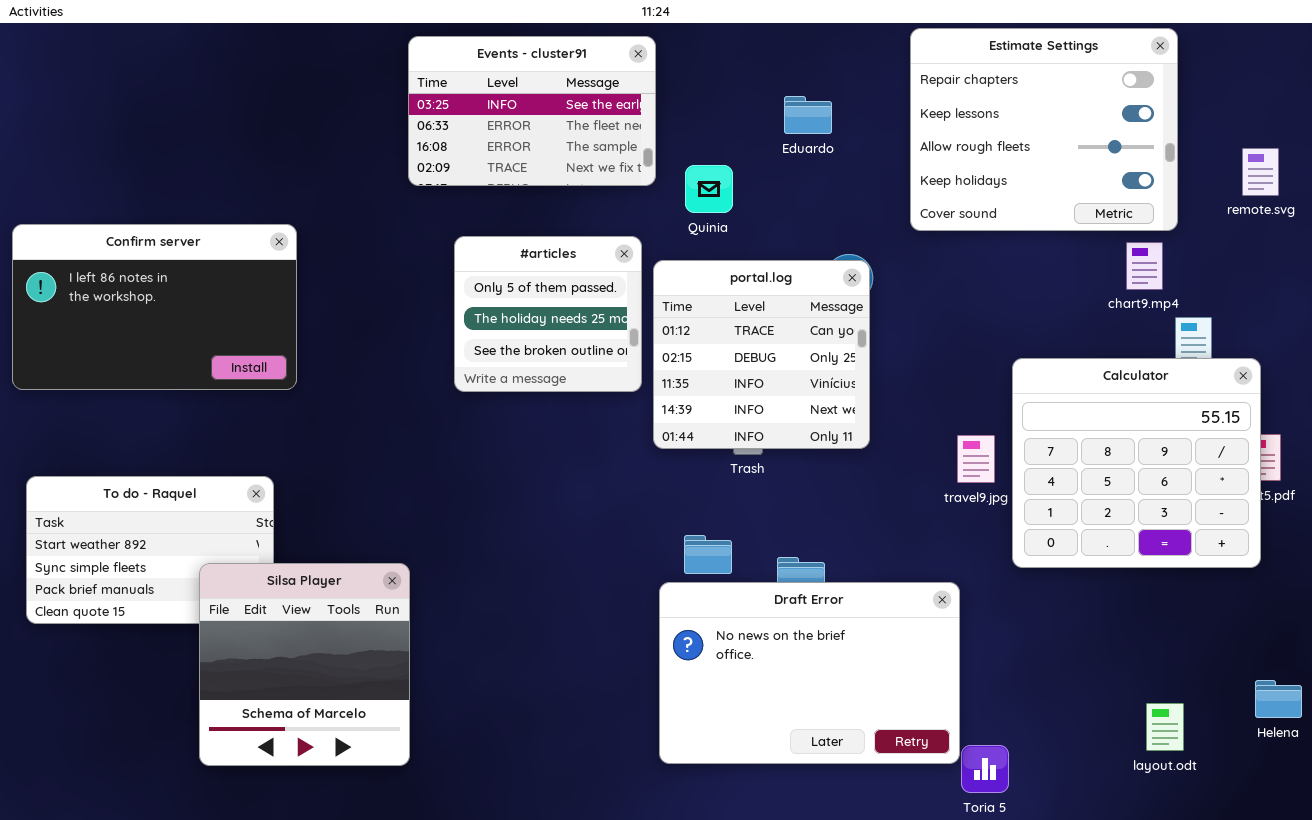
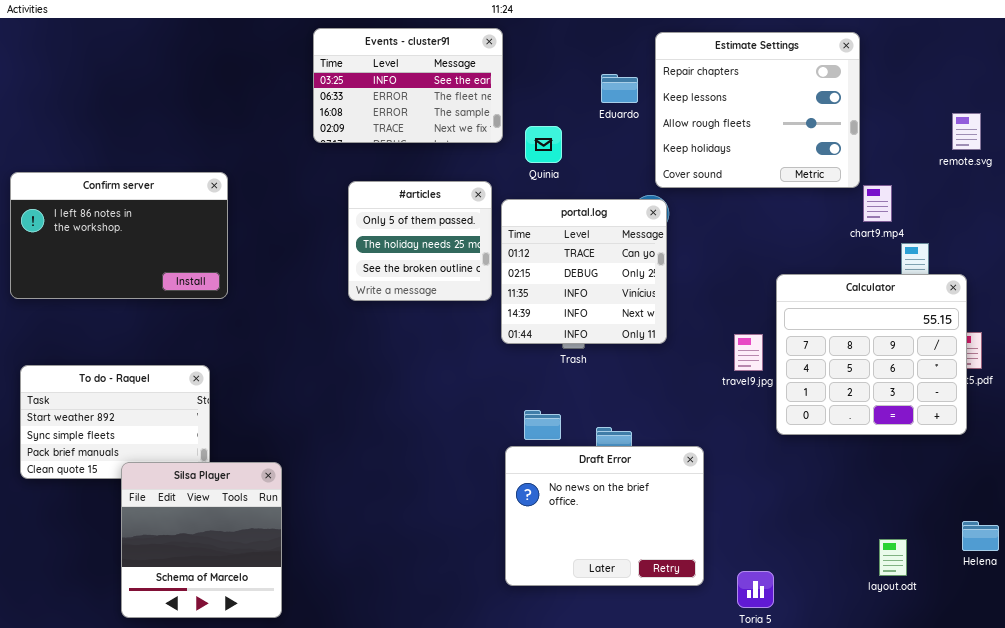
Estimate Settings: [910,28,1178,231] -> [655,32,860,188], moved
Silsa Player: [199,563,410,766] -> [121,462,282,618], moved
Draft Error: [659,582,960,764] -> [505,446,704,586], resized

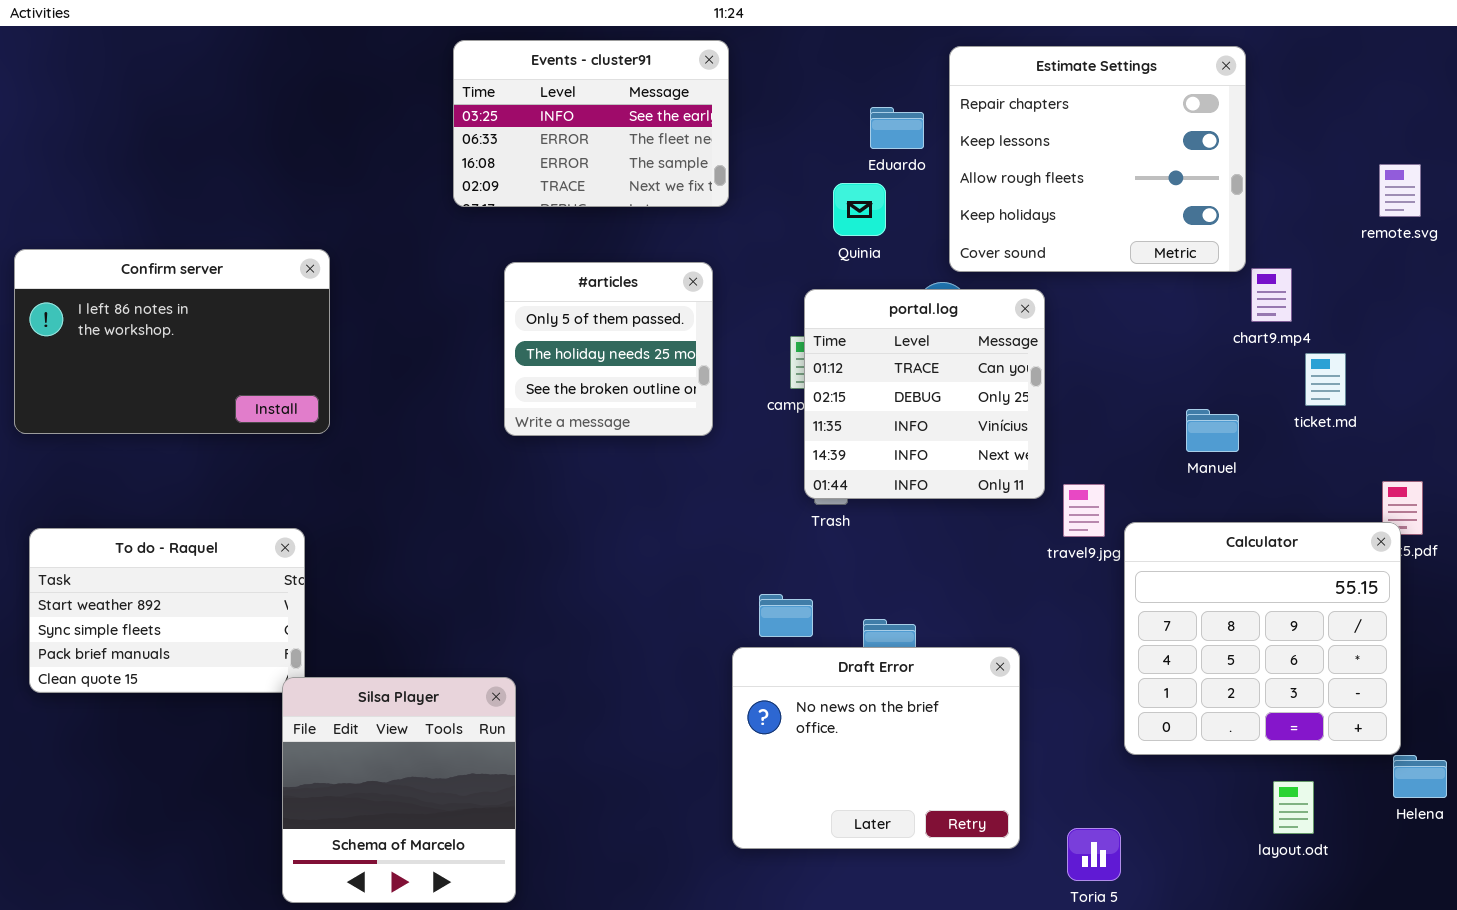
Quinia: [525,126,562,163] -> [833,183,886,236], moved
portal.log: [501,199,667,344] -> [804,289,1045,499], moved
Calculator: [776,274,967,435] -> [1124,522,1401,755], moved
Silsa Player: [121,462,282,618] -> [282,677,516,903], moved

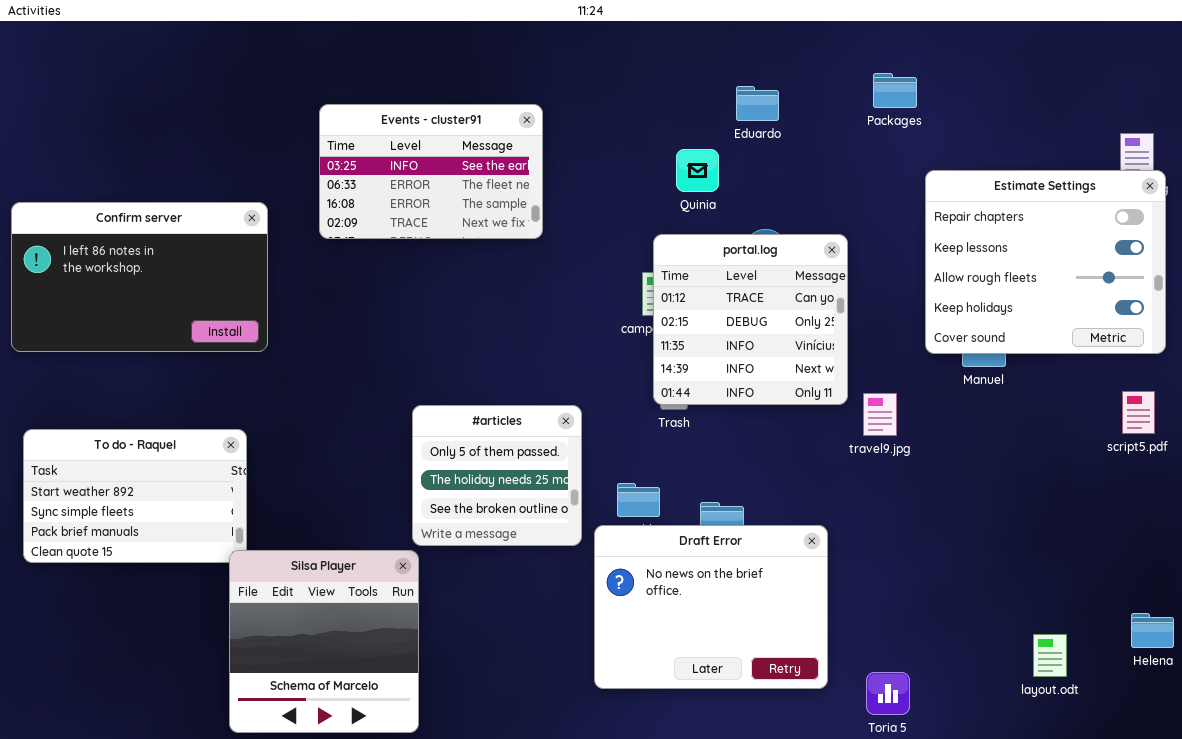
Events - cluster91: [453,40,729,207] -> [319,104,543,239], moved
Estimate Settings: [949,46,1246,272] -> [925,170,1166,354], moved
Eduardo: [870,107,924,149] -> [736,86,779,121], moved
#articles: [504,262,713,436] -> [412,405,582,546], moved
Calculator: [1124,522,1401,755] -> none, closed

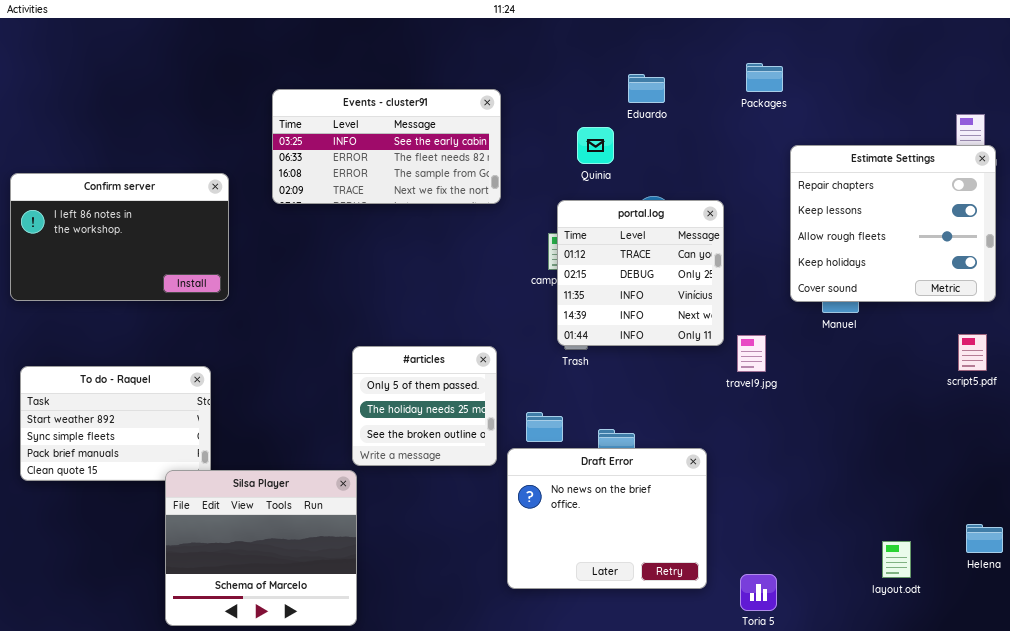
Events - cluster91: [319,104,543,239] -> [272,89,501,204], resized
Silsa Player: [229,550,419,733] -> [165,470,357,626], resized

